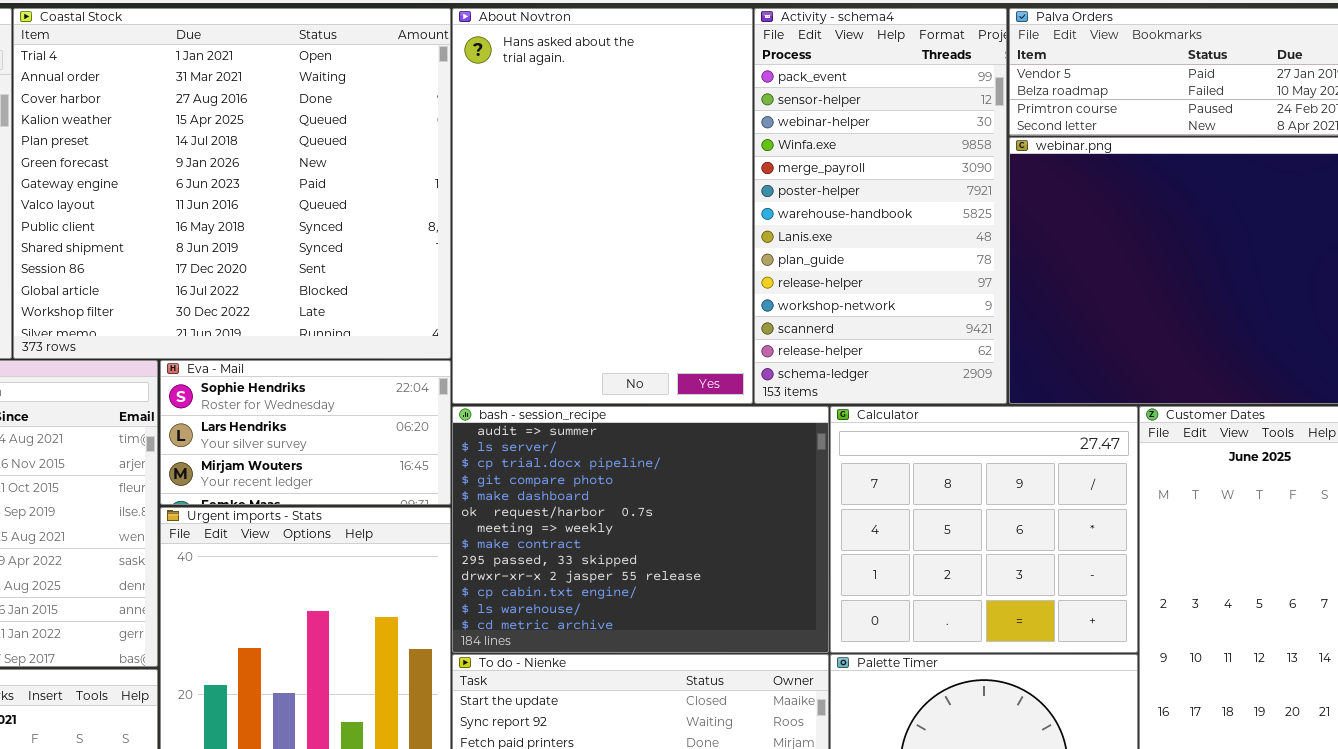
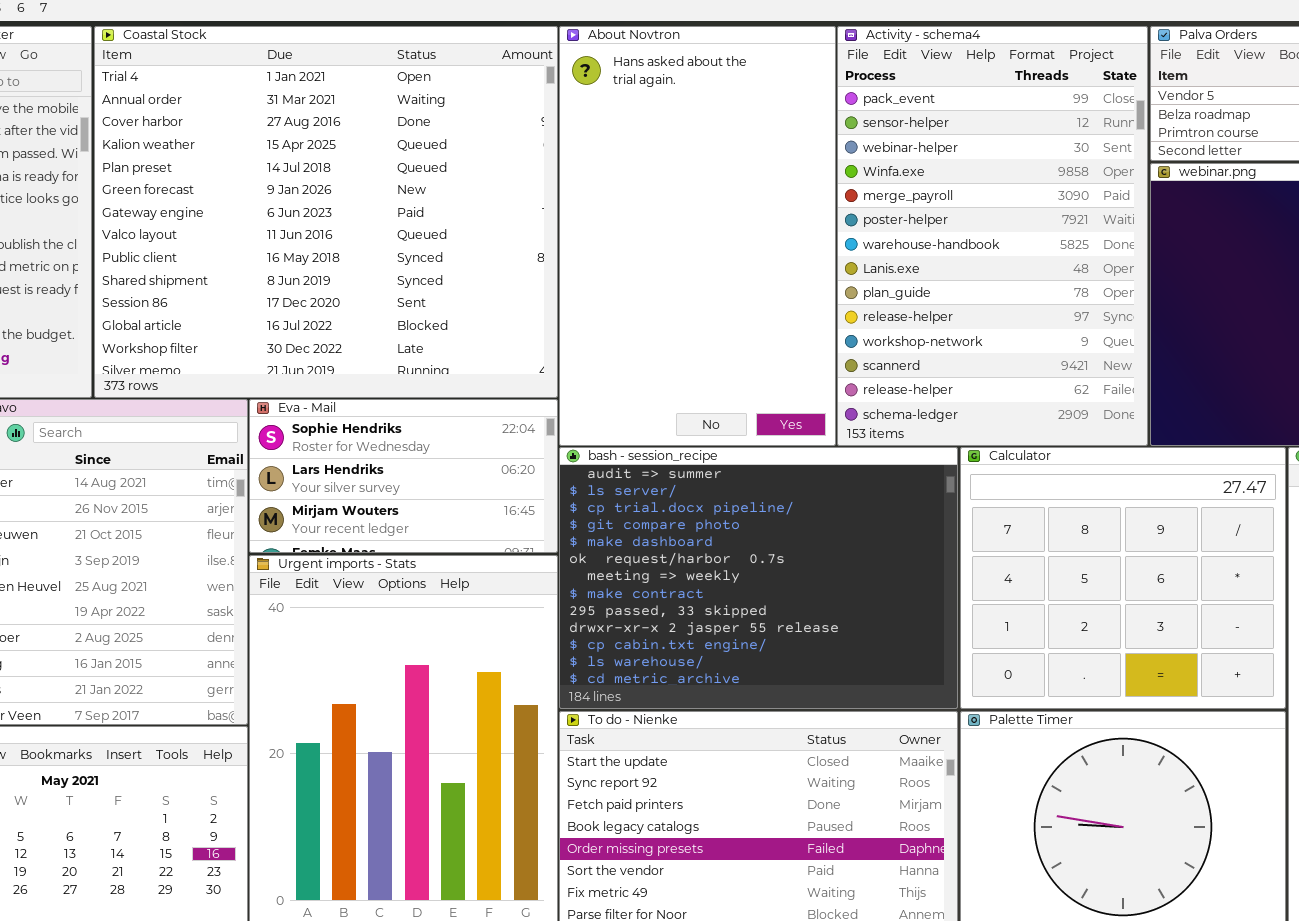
About Novtron: [452,8,753,404] -> [559,26,836,446], resized
Activity - schema4: [754,8,1007,404] -> [837,26,1148,446], resized

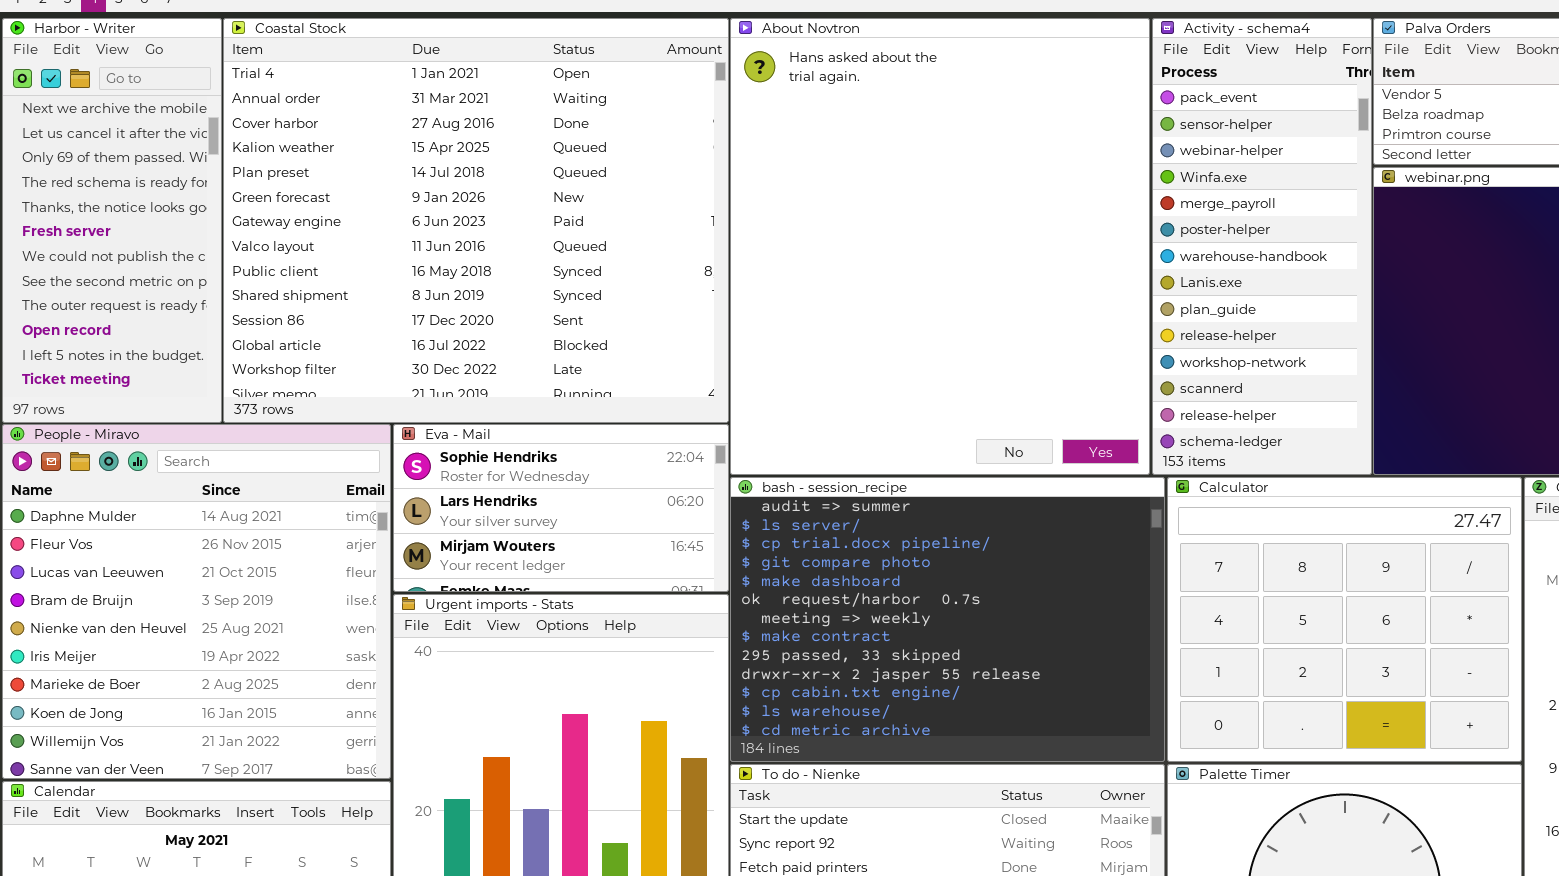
About Novtron: [559,26,836,446] -> [730,18,1150,475], resized
Activity - schema4: [837,26,1148,446] -> [1152,18,1372,475], resized

